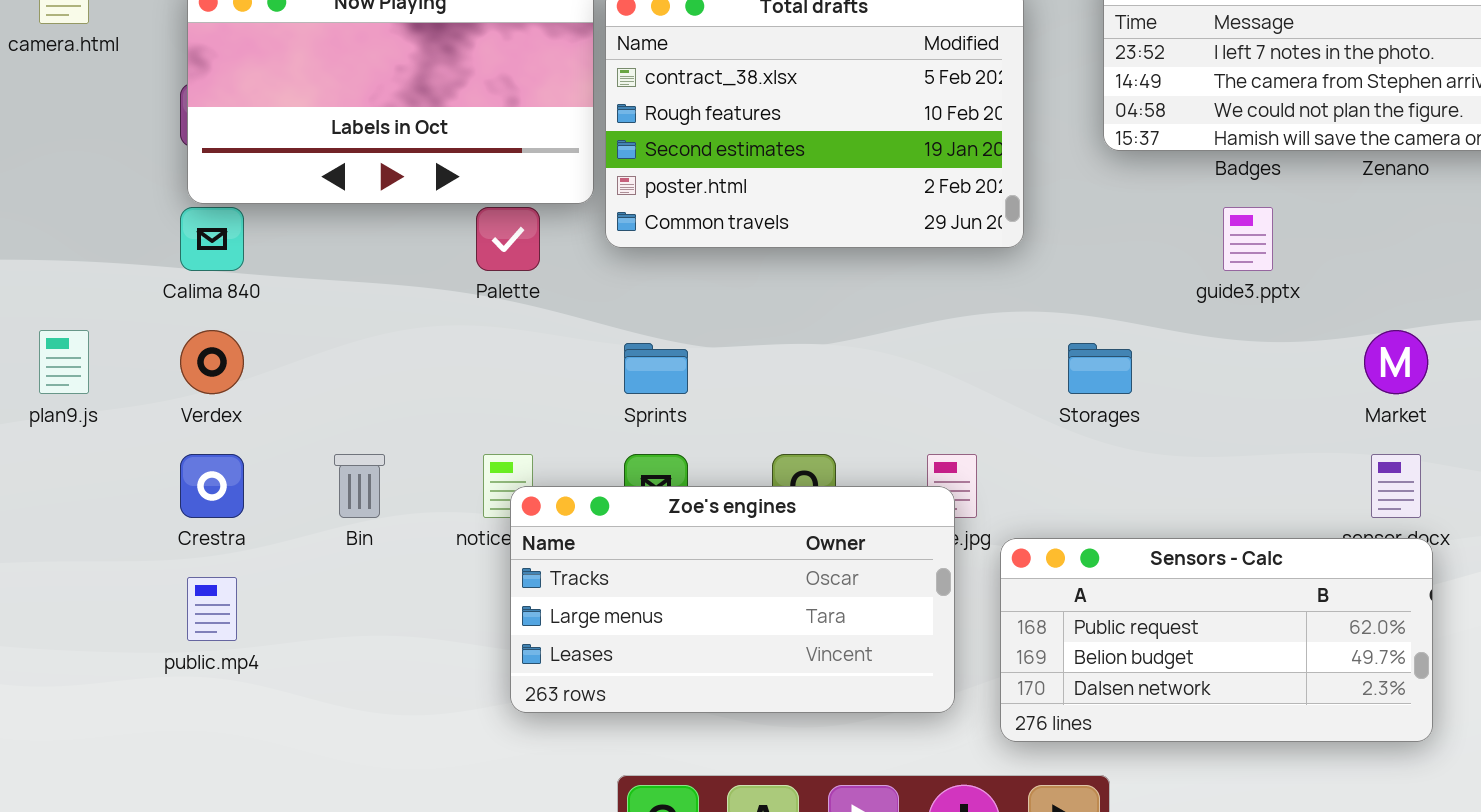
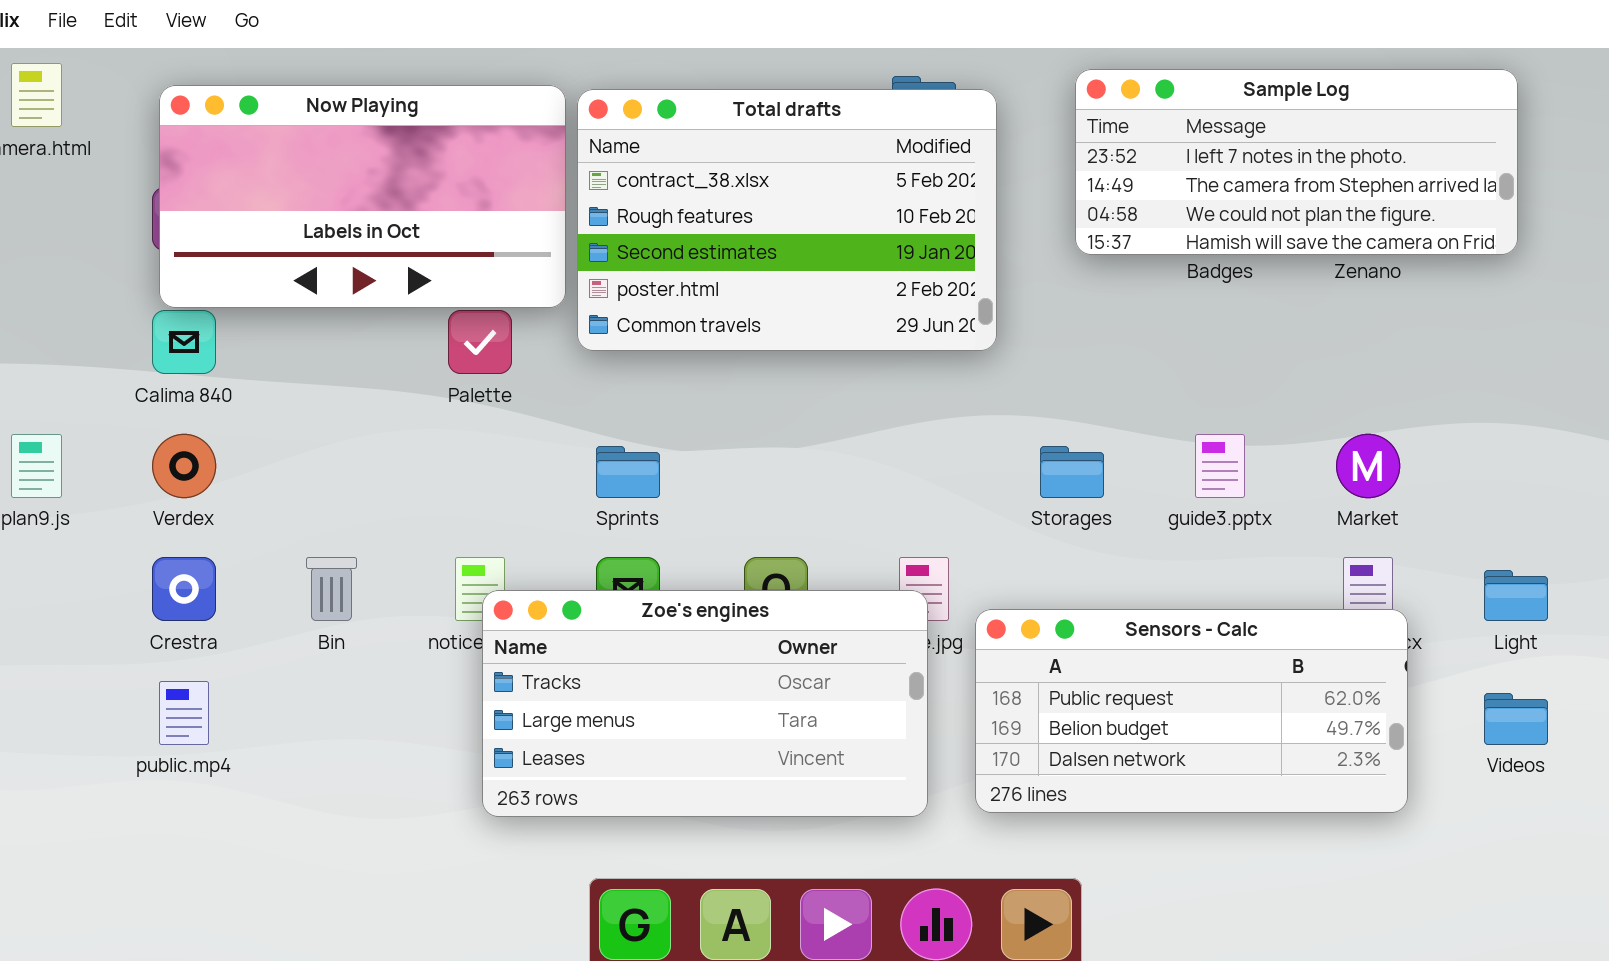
guide3.pptx: [1223,207,1273,271] -> [1195,434,1245,498], moved
Sensors - Calc: [1000,538,1433,742] -> [975,609,1408,813], moved

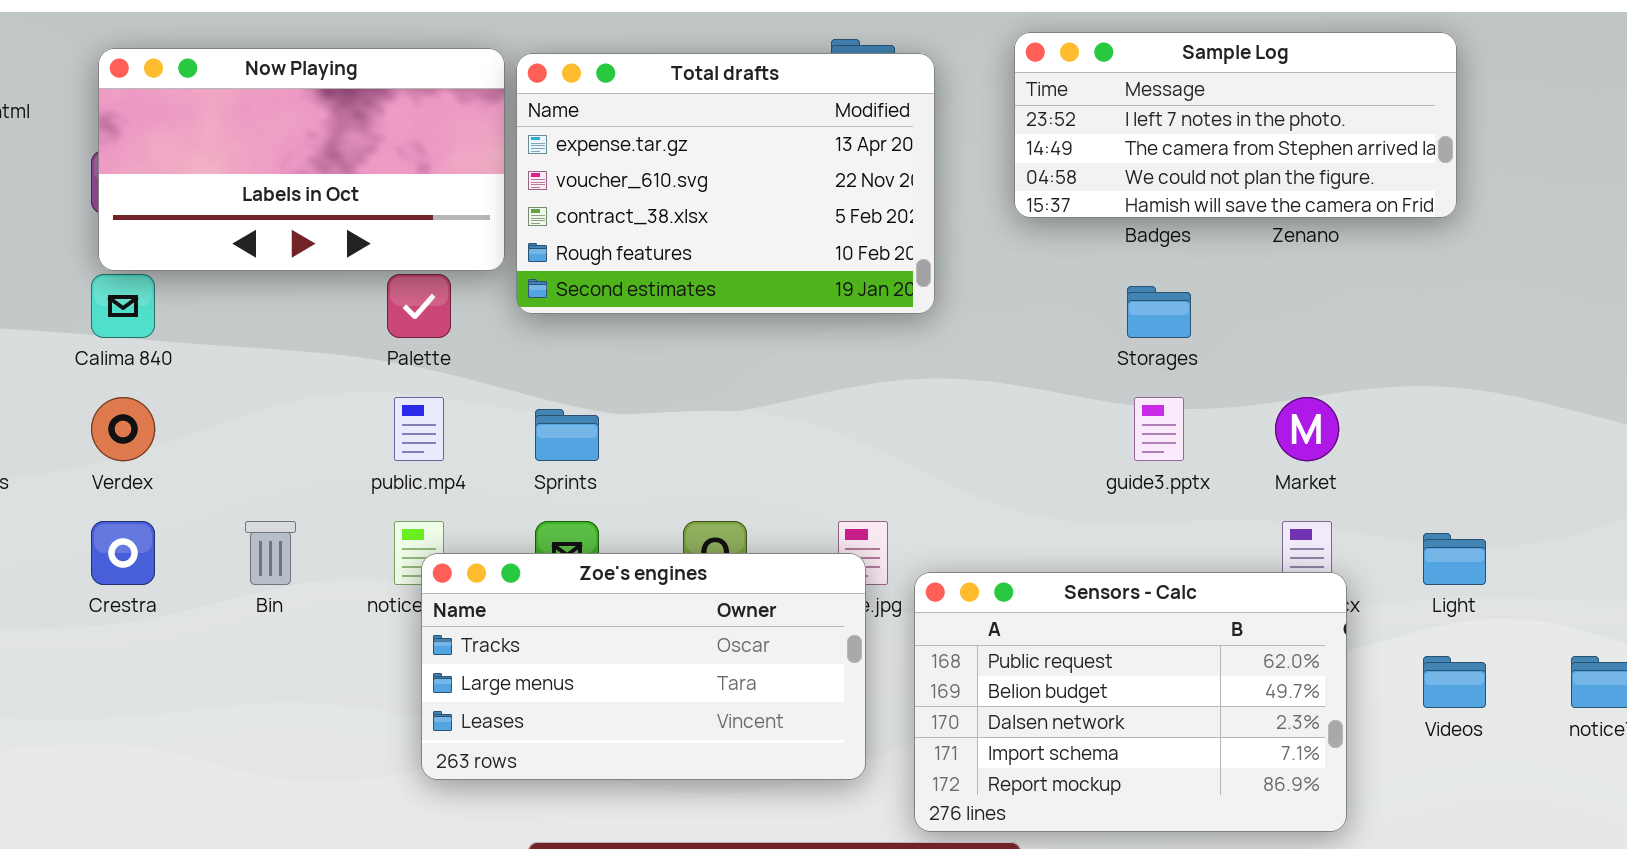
Total drafts: [577,89,997,351] -> [516,53,935,314], scrolled up 2 rows
Storages: [1040,446,1104,498] -> [1127,286,1191,338], moved
Sensors - Calc: [975,609,1408,813] -> [914,572,1347,832], resized
public.mp4: [159,681,209,745] -> [394,397,444,461], moved

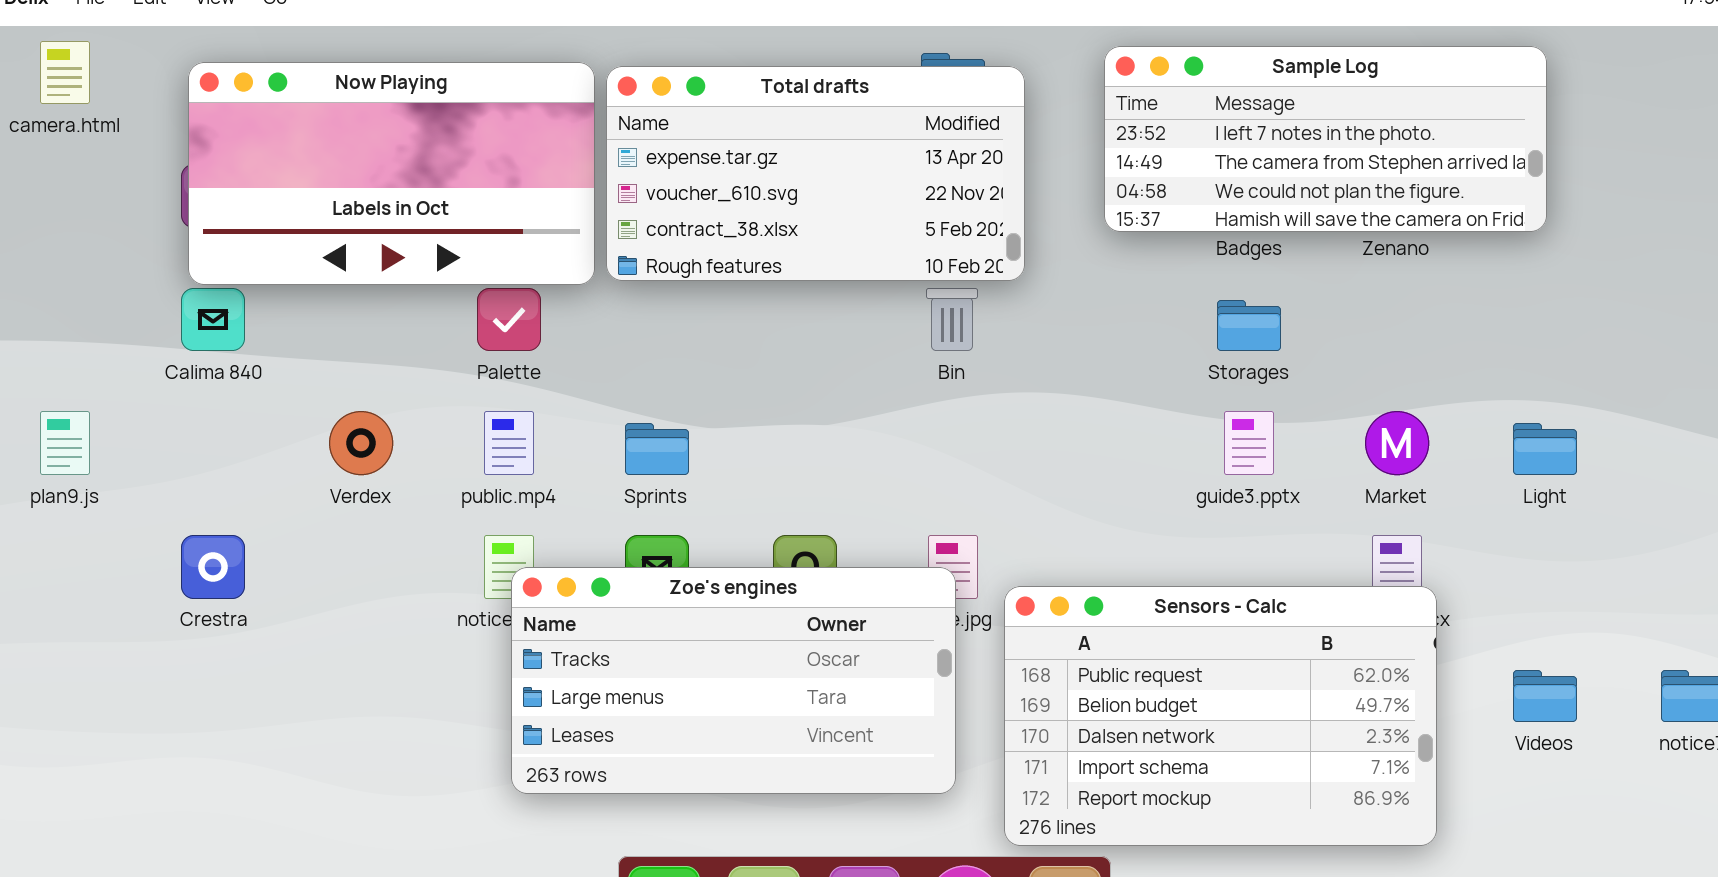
Total drafts: [516,53,935,314] -> [606,66,1025,281], resized
Verdex: [91,397,155,461] -> [329,411,393,475], moved
Bin: [245,521,296,585] -> [926,288,978,351], moved
Light: [1423,533,1486,585] -> [1513,423,1577,475], moved

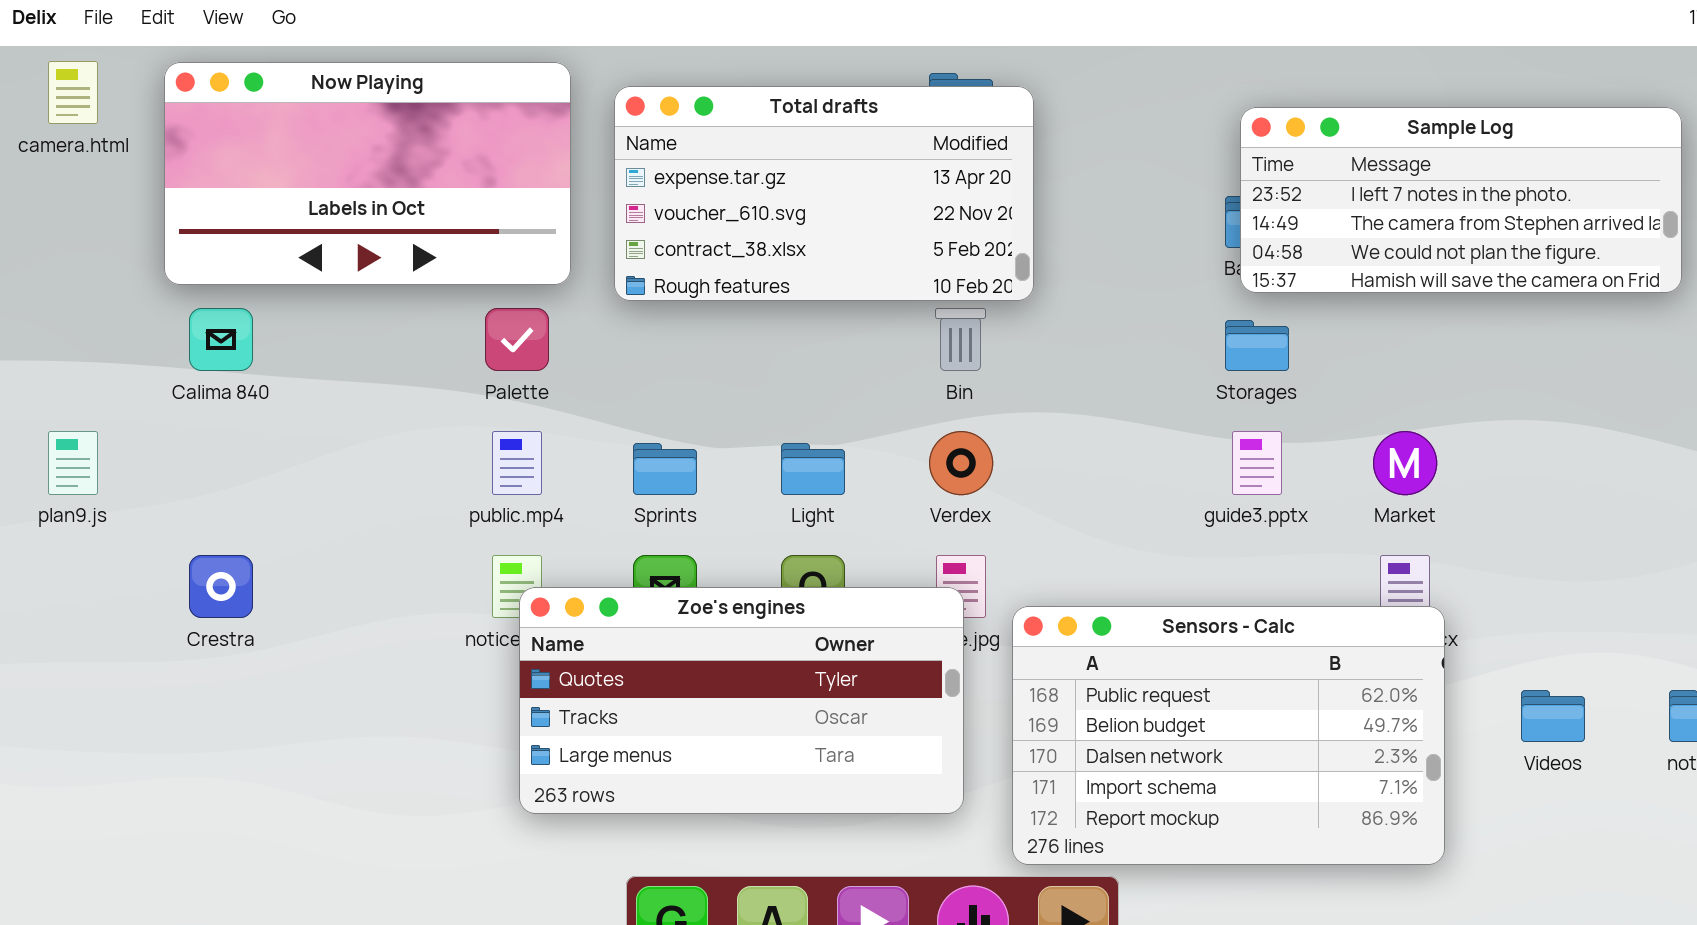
Sample Log: [1104,46,1547,232] -> [1240,107,1682,293], moved
Now Playing: [188,62,595,285] -> [164,62,571,285], moved
Verdex: [329,411,393,475] -> [929,431,993,495], moved
Light: [1513,423,1577,475] -> [781,443,845,495], moved
Zoe's engines: [511,567,956,794] -> [519,587,964,814], scrolled up 1 row

